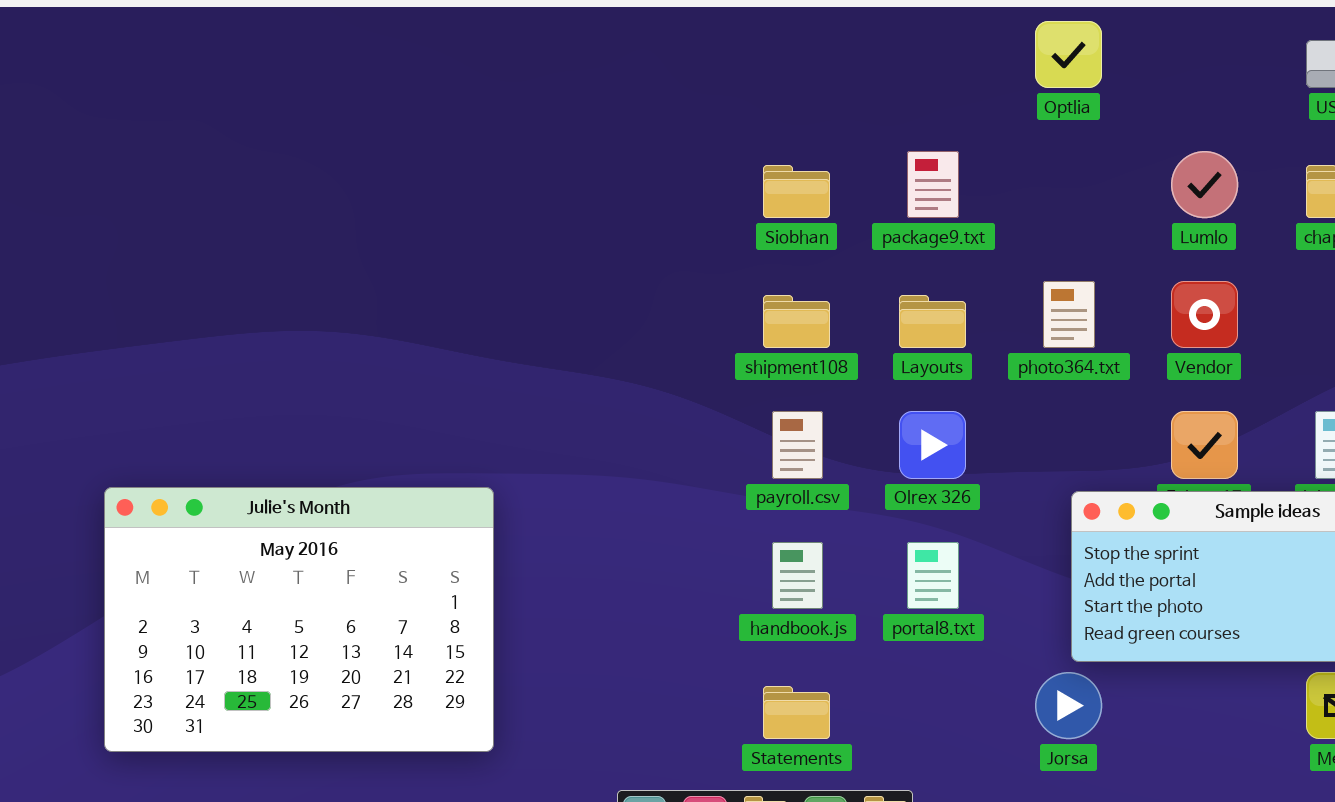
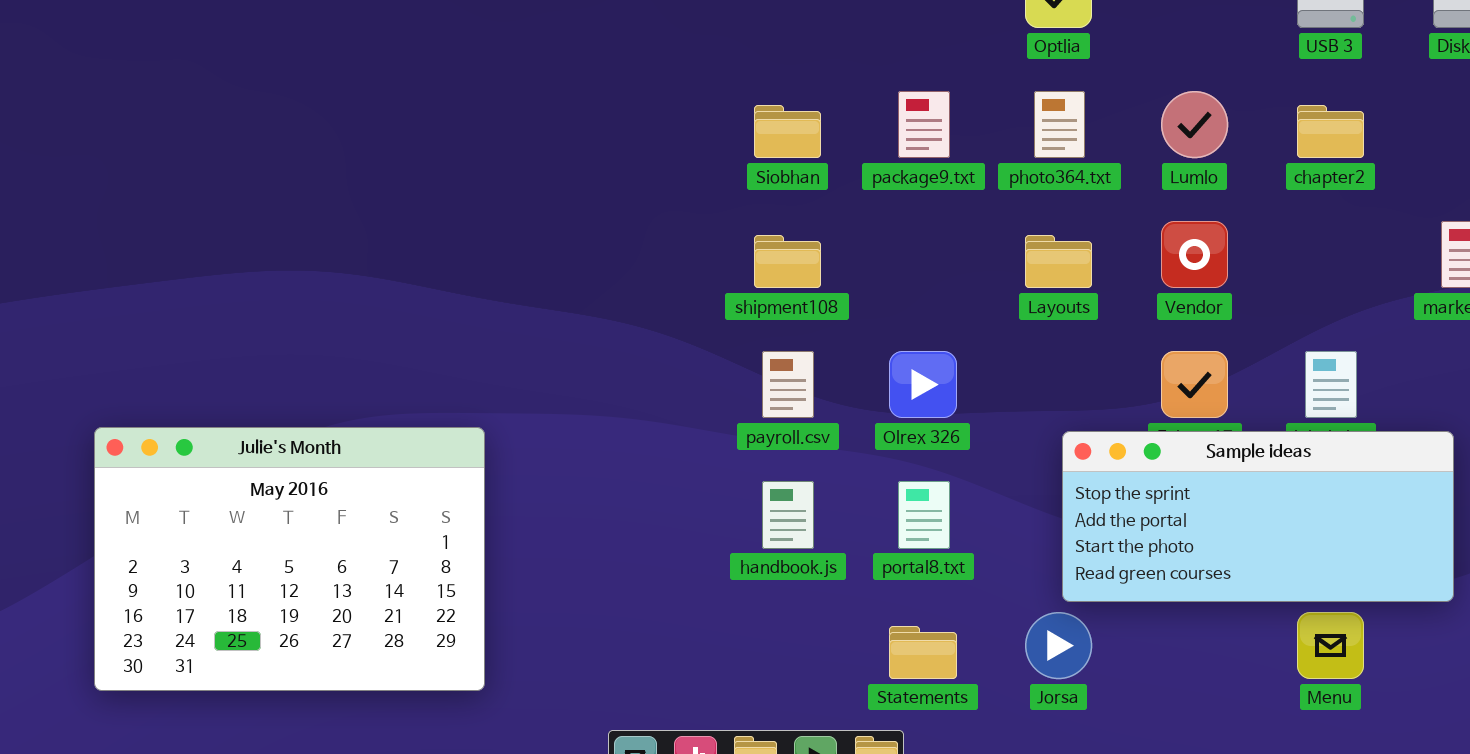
photo364.txt: [1043,281,1095,348] -> [1034,91,1085,158], moved
Layouts: [899,295,966,348] -> [1025,235,1092,288], moved
Statements: [763,686,830,739] -> [889,626,957,679], moved

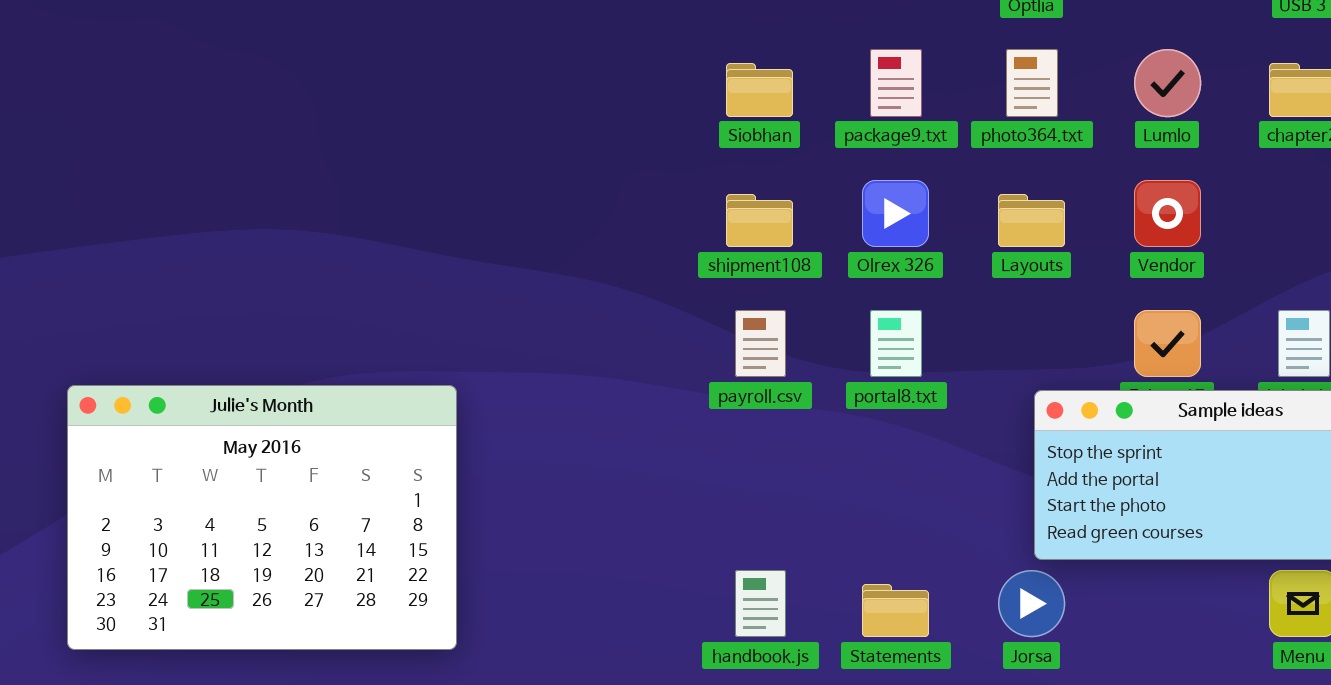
Olrex 326: [889,351,957,418] -> [862,180,929,247], moved
handbook.js: [762,481,814,549] -> [735,570,786,637], moved
portal8.txt: [898,481,950,549] -> [870,310,922,377], moved

